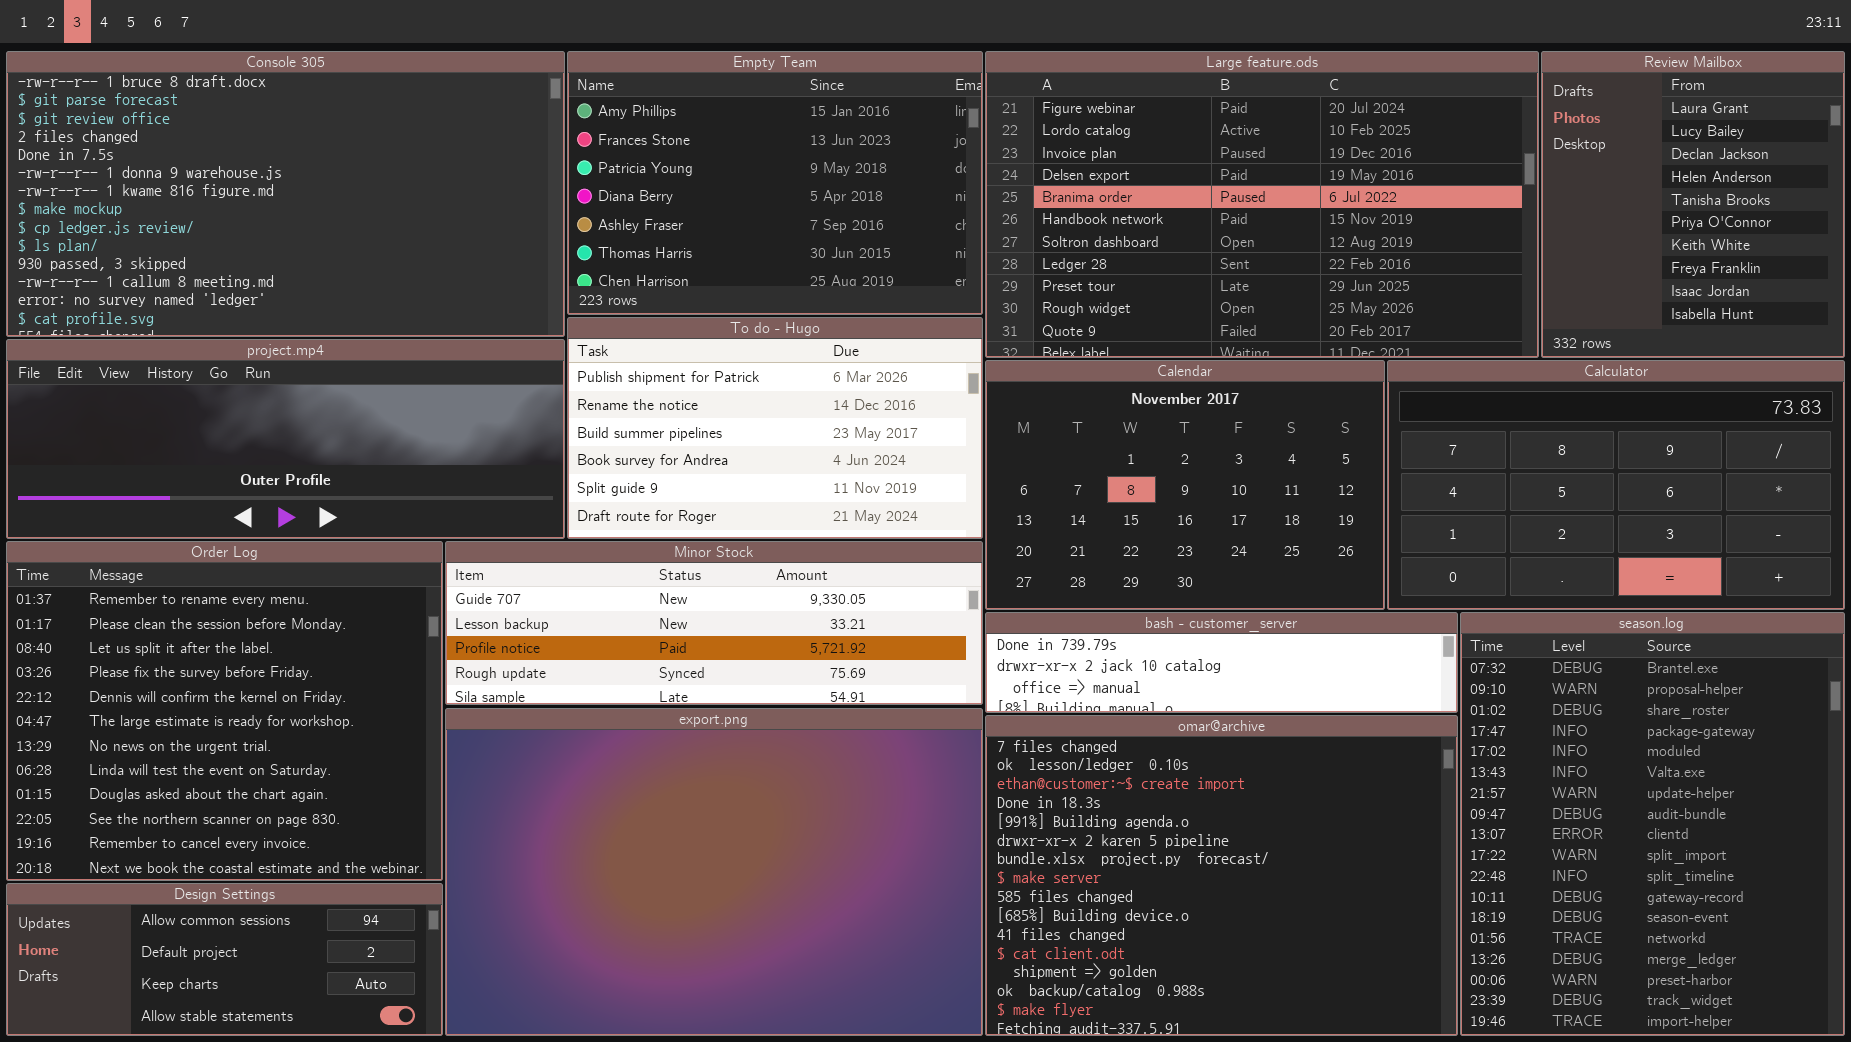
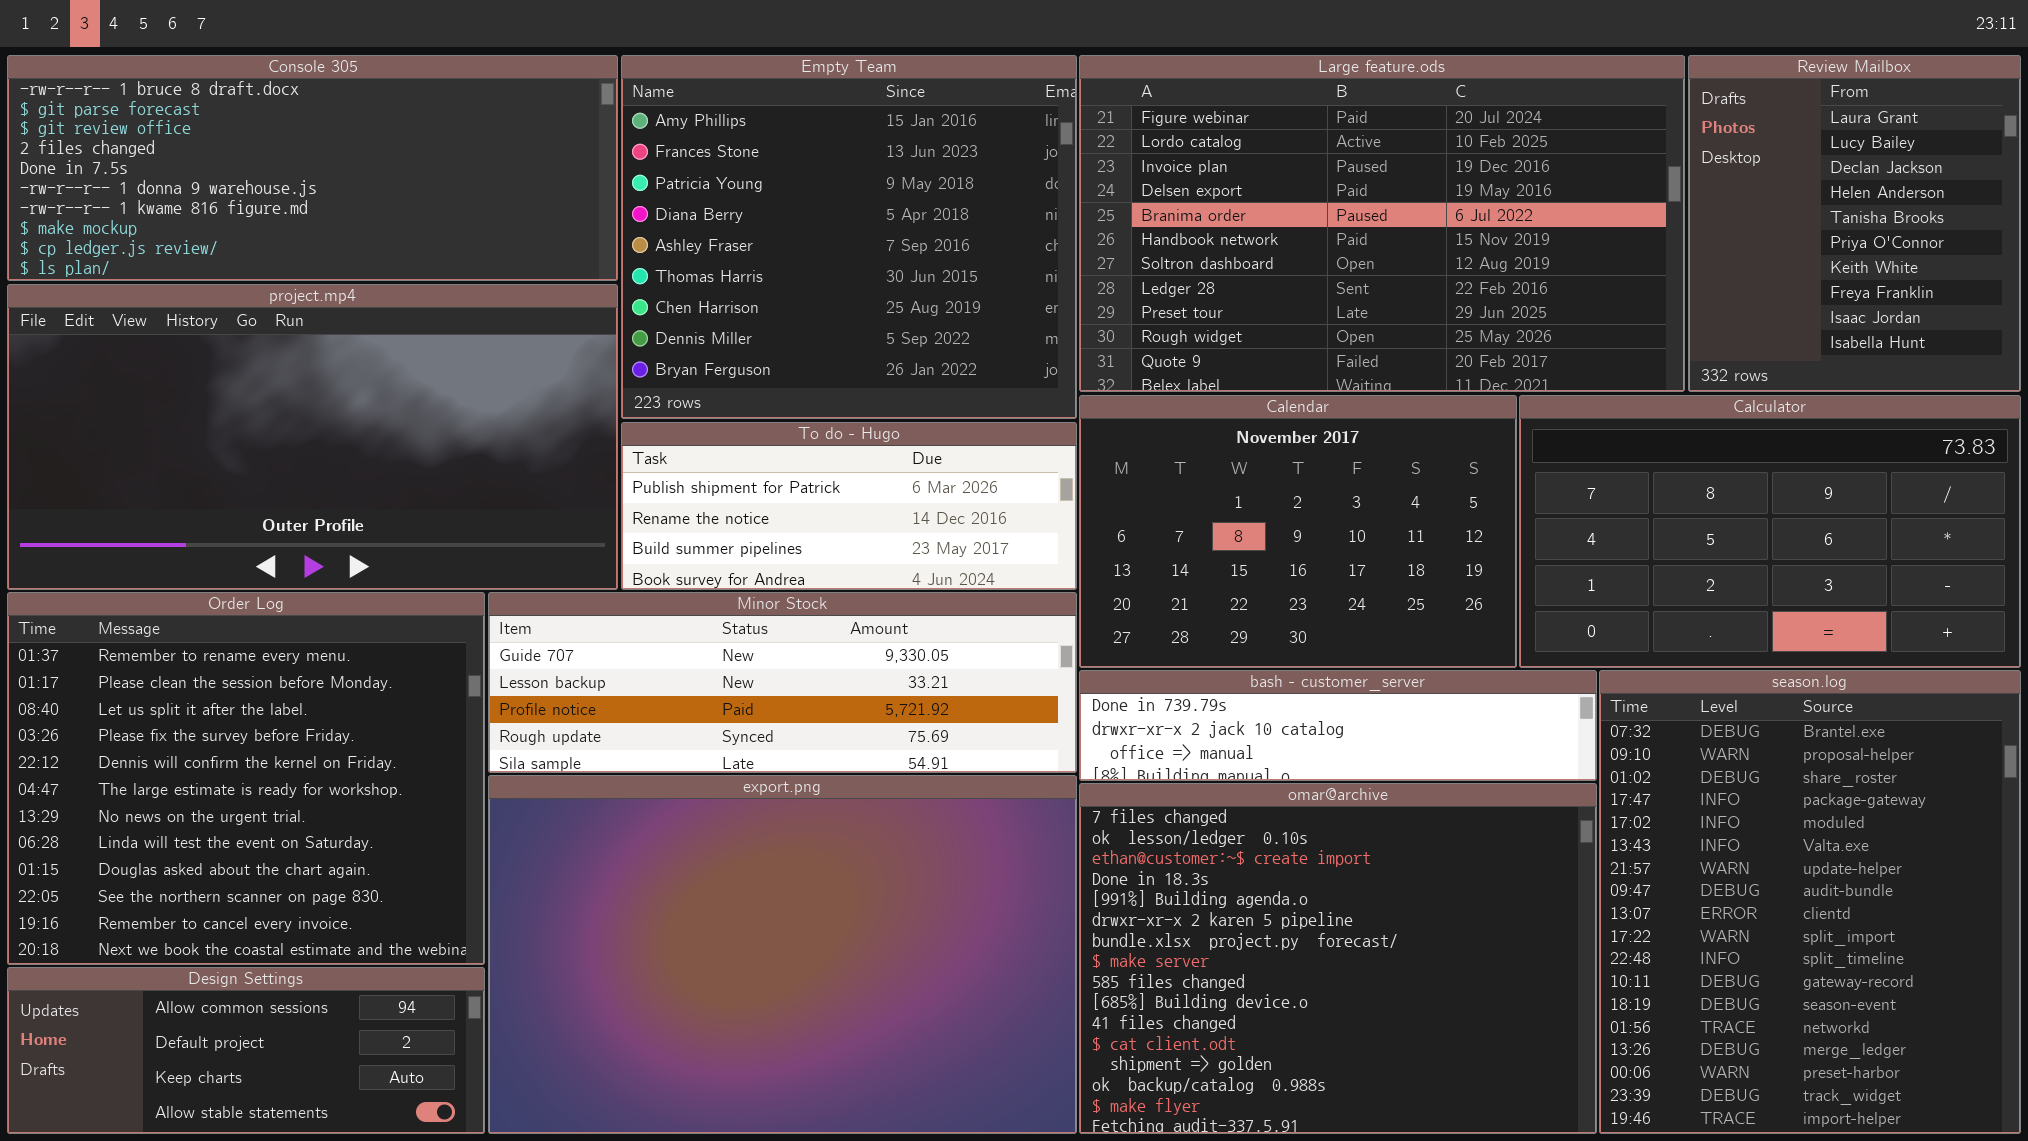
Console 305: [6,51,565,337] -> [7,55,618,281], resized
Empty Team: [567,51,983,315] -> [621,55,1077,419], resized
To do - Hugo: [567,317,983,539] -> [621,422,1077,590], resized
project.mp4: [6,339,565,539] -> [7,284,618,590], resized

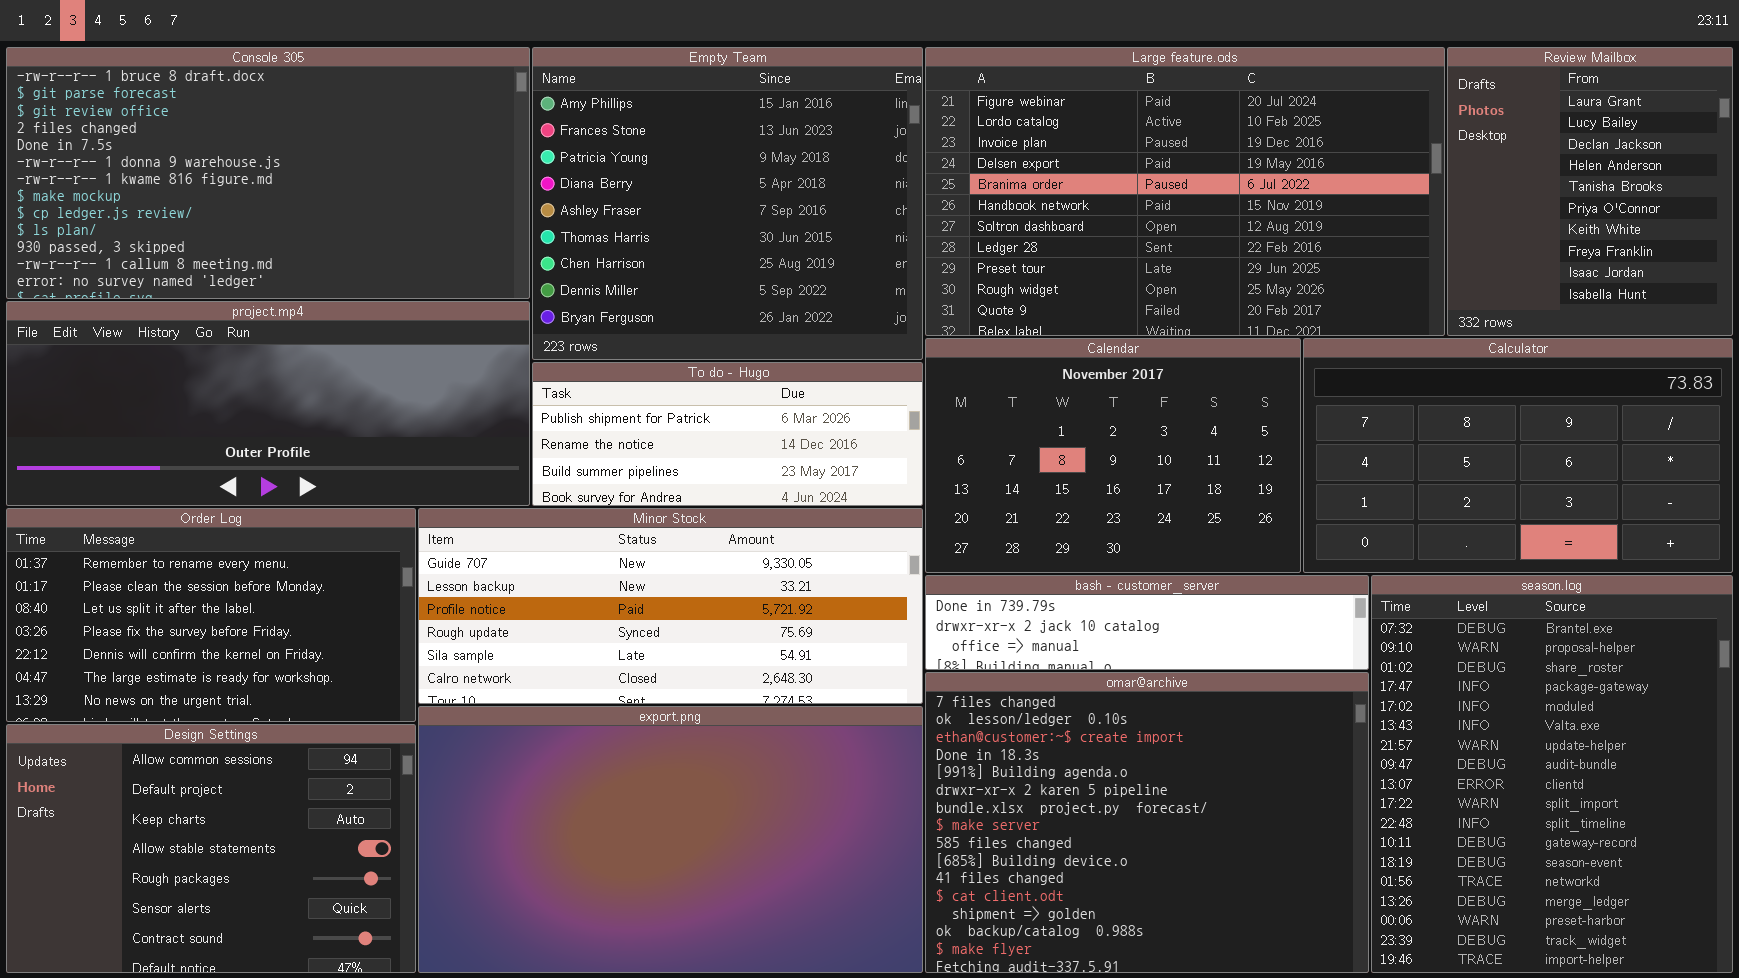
Console 305: [7,55,618,281] -> [6,47,530,299], resized
project.mp4: [7,284,618,590] -> [6,301,530,506], resized
Order Log: [7,592,485,965] -> [6,508,416,722], resized
Minor Stock: [488,592,1077,773] -> [418,508,923,704], resized
export.png: [488,775,1077,1134] -> [418,706,923,973], resized
Design Settings: [7,967,485,1134] -> [6,724,416,973], resized

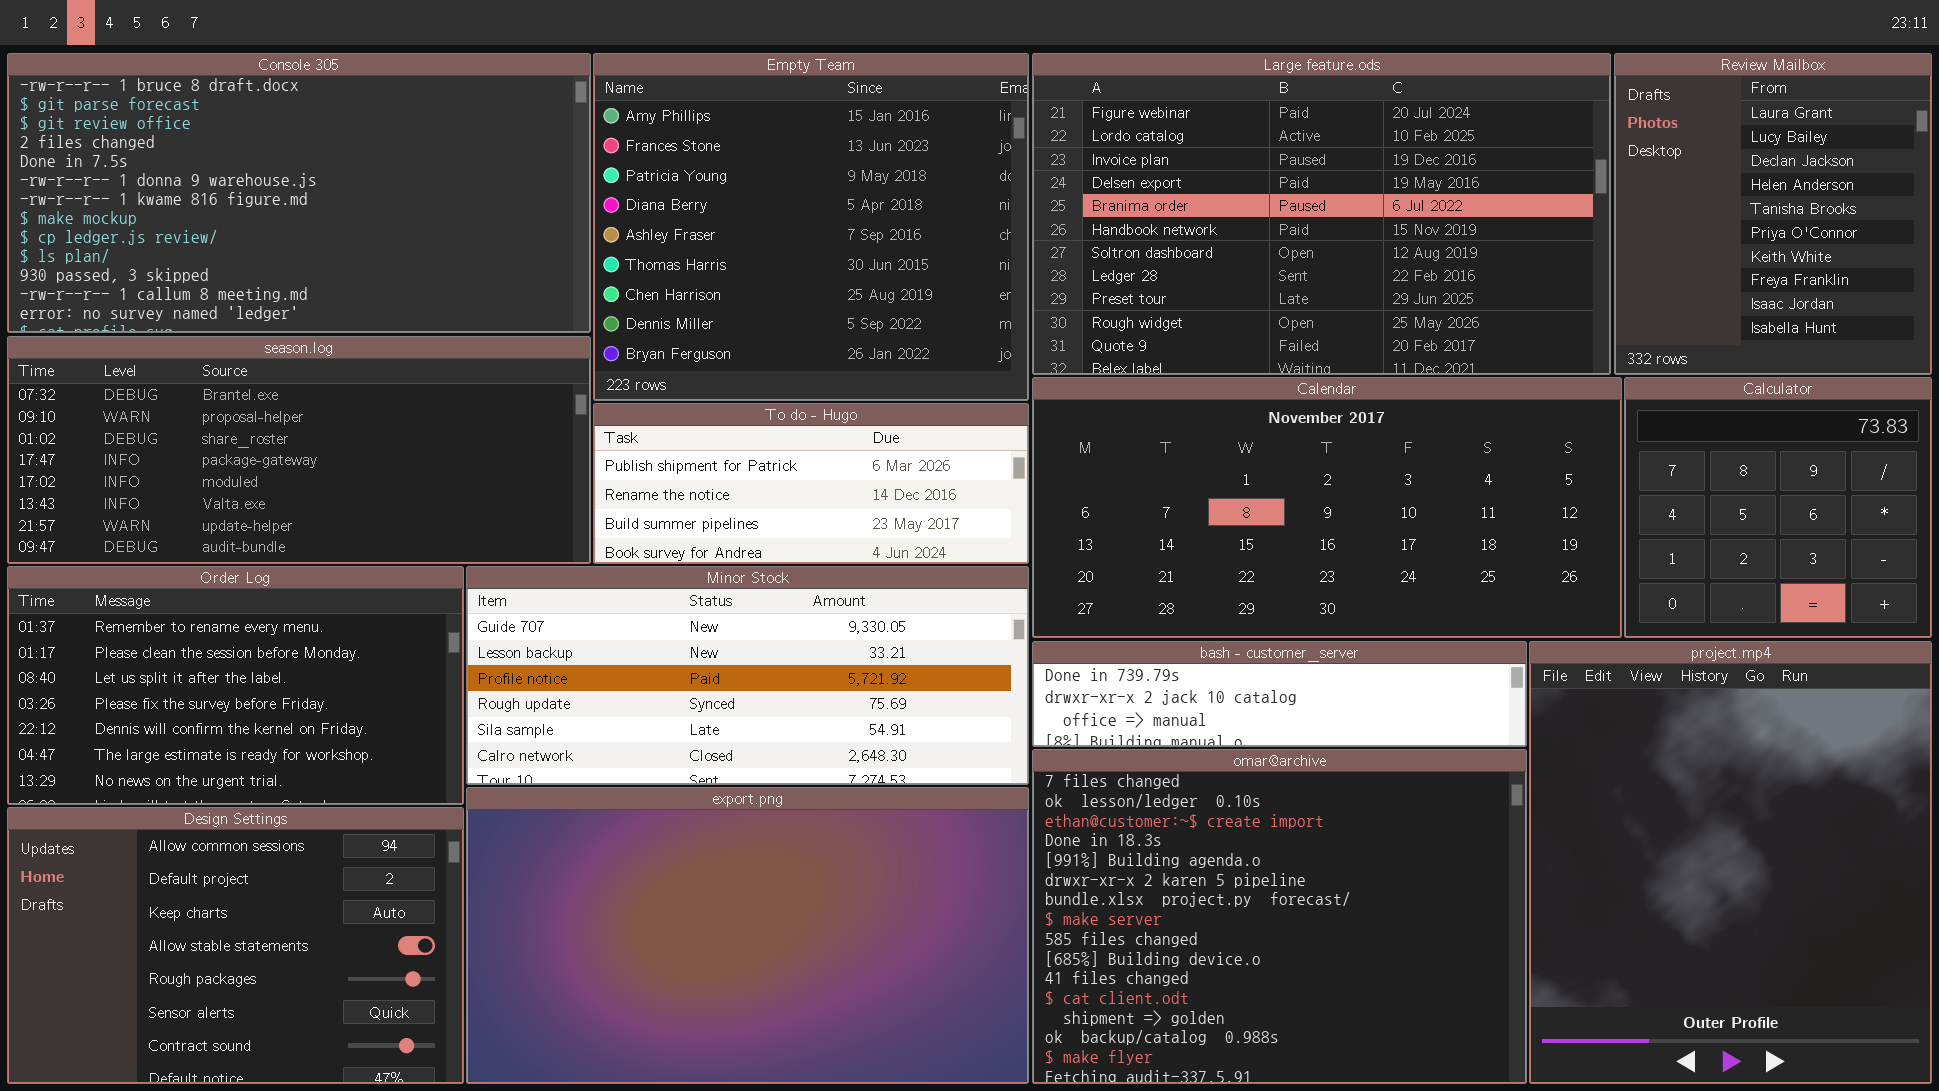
project.mp4: [6,301,530,506] -> [1529,641,1932,1084], moved, resized
Calendar: [925,338,1301,573] -> [1032,377,1622,638], resized
Calculator: [1303,338,1733,573] -> [1624,377,1932,638], resized
season.log: [1371,575,1733,973] -> [7,336,591,564], moved, resized

